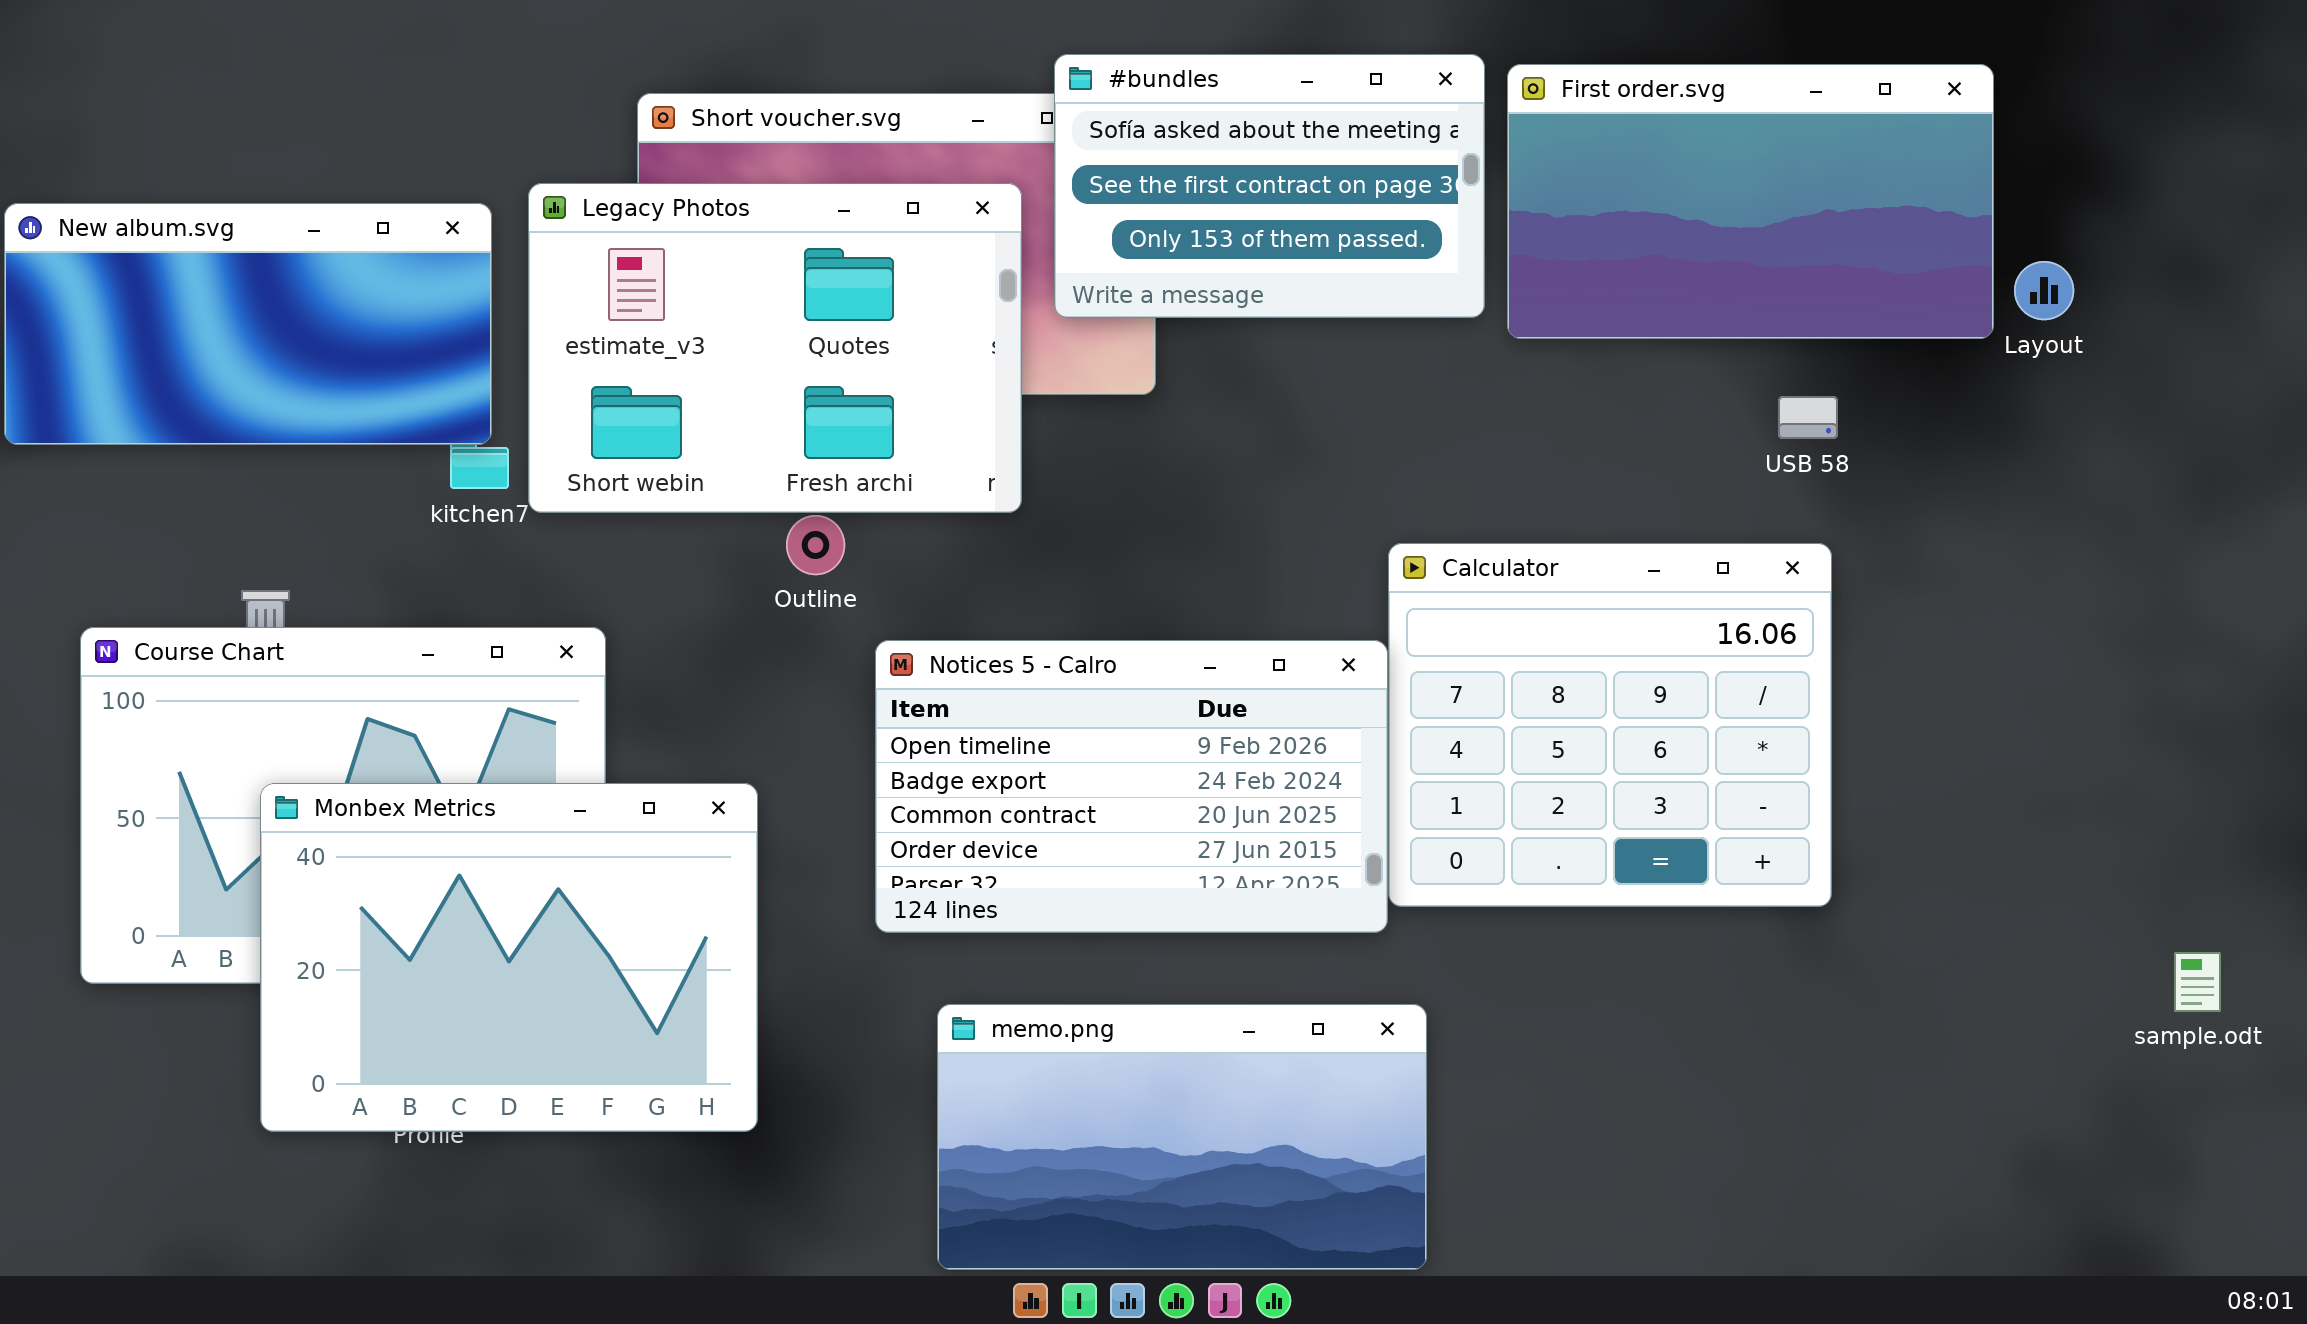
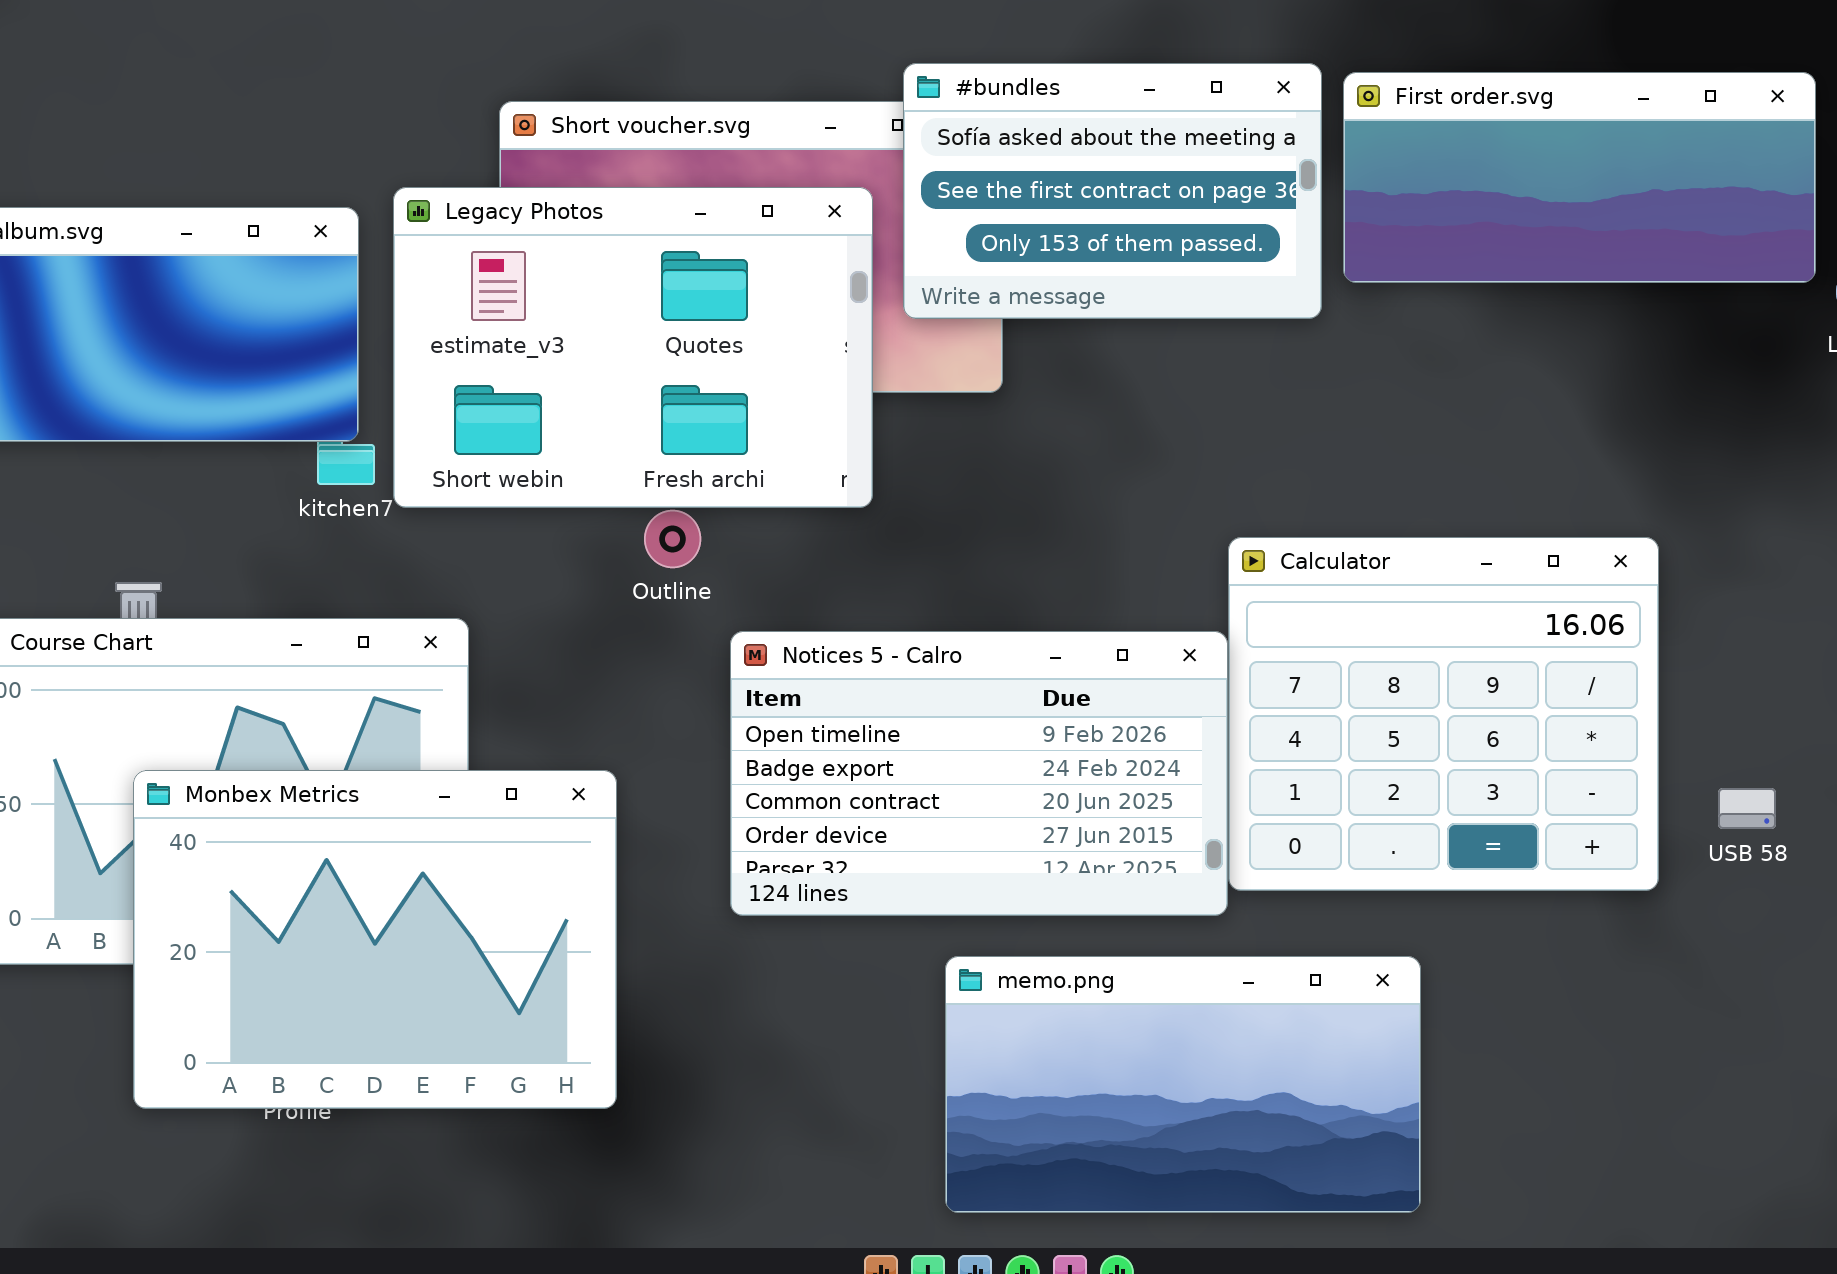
First order.svg: [1507,64,1994,339] -> [1343,72,1816,283], resized
USB 58: [1778,396,1838,439] -> [1718,788,1776,829], moved
memo.png: [937,1004,1427,1270] -> [945,956,1421,1213], moved

